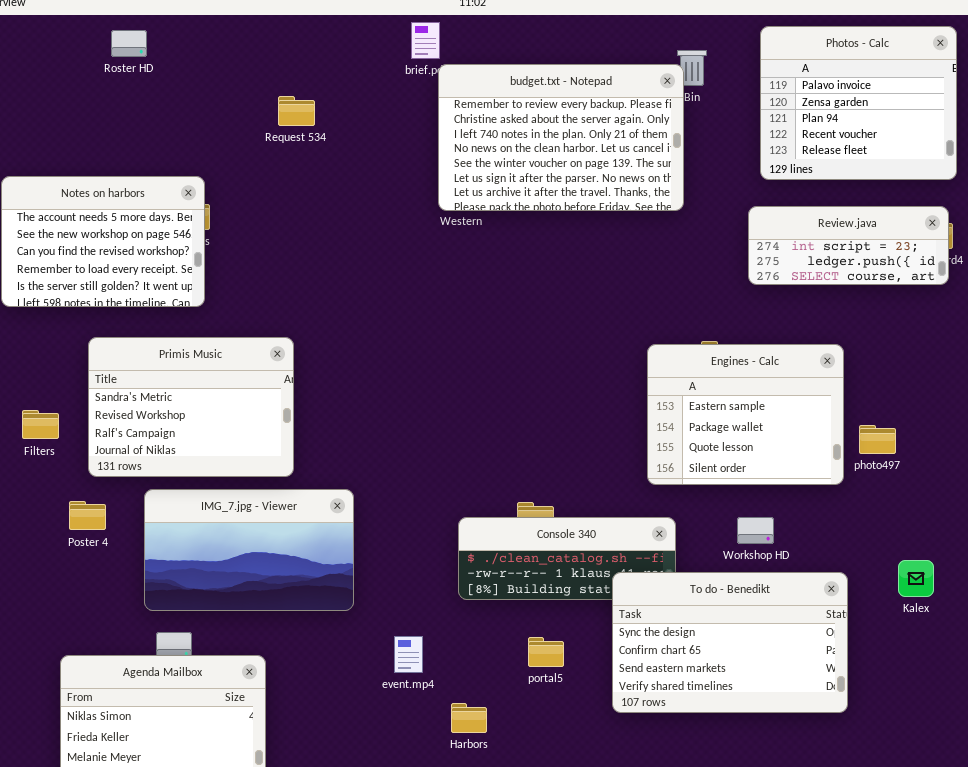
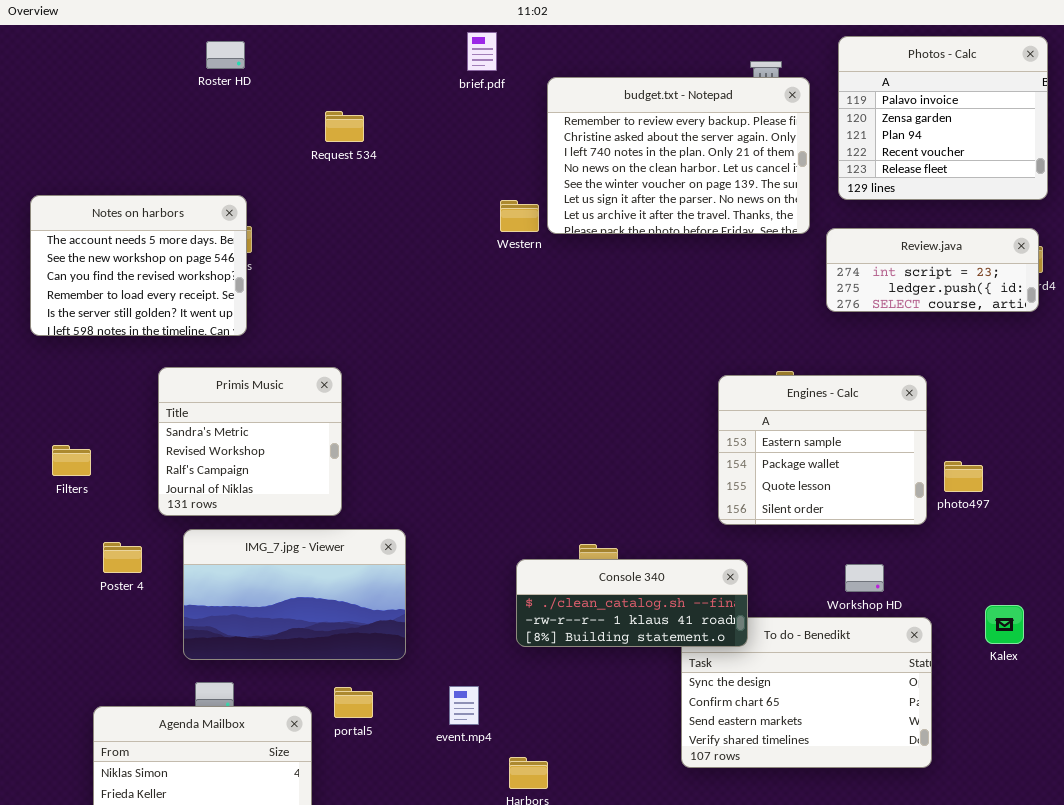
Roster HD: [111,30,147,57] -> [206,41,245,69], moved
budget.txt - Notepad: [438,64,684,211] -> [547,77,810,234], moved
Primis Music: [88,337,294,477] -> [158,367,342,516], resized
Console 340: [458,517,676,600] -> [516,559,748,647], raised
Workshop HD: [737,517,774,544] -> [845,564,884,592], moved
portal5: [528,637,564,667] -> [334,687,373,718], moved

